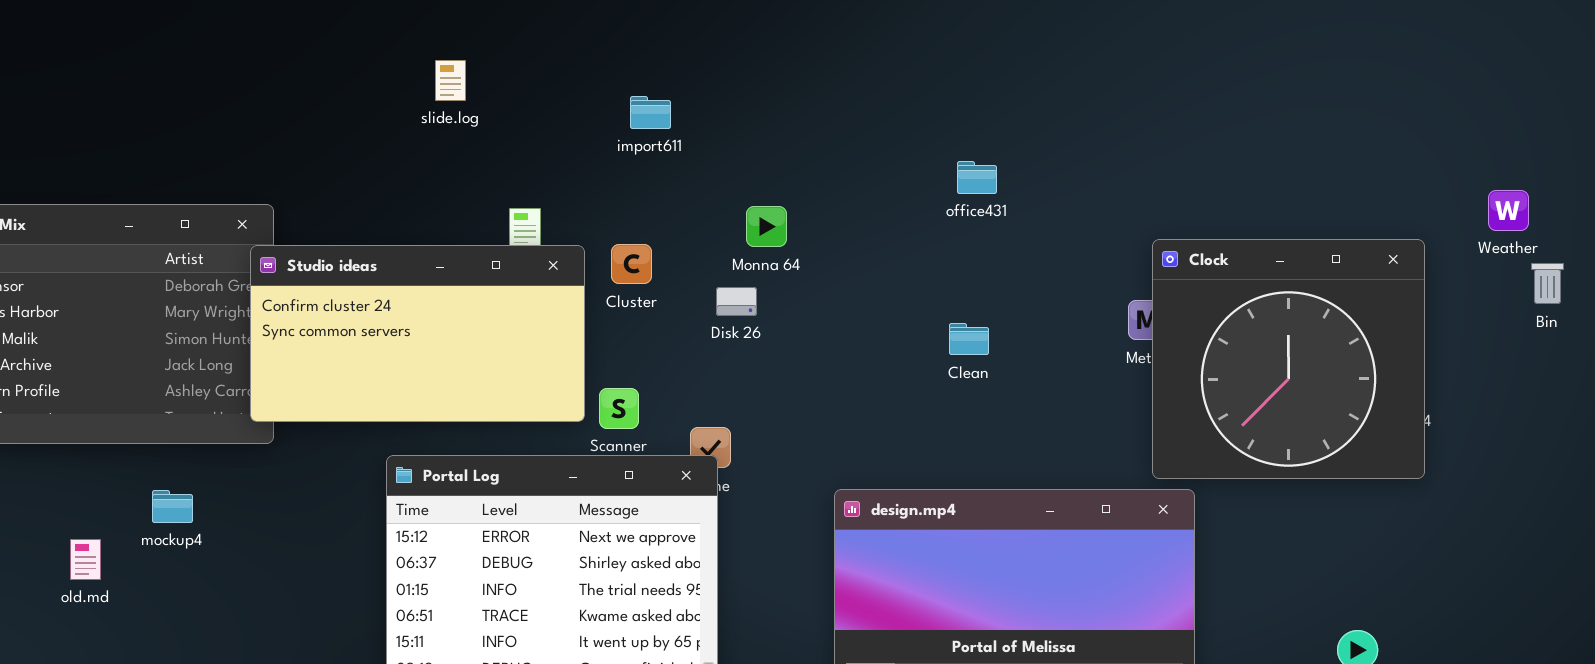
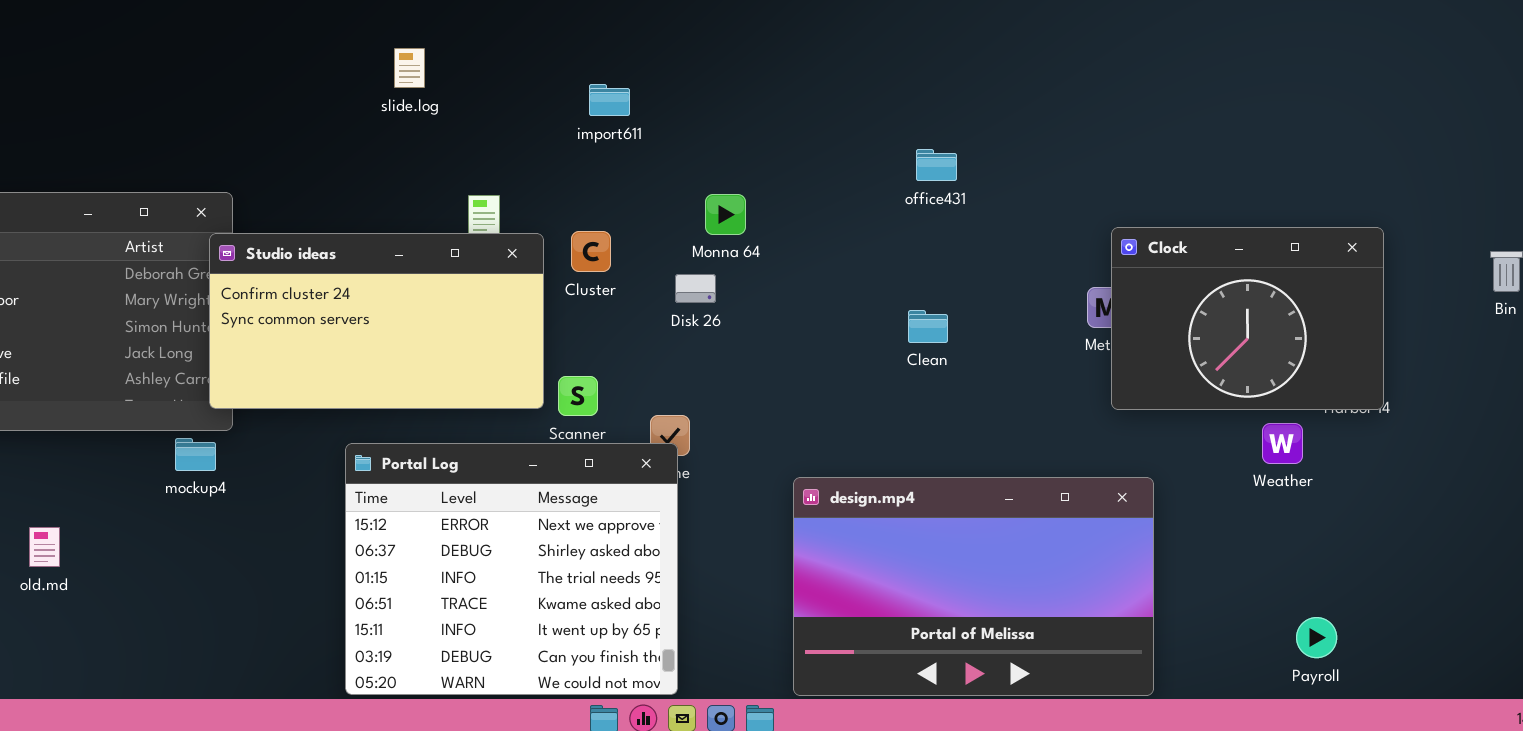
Weather: [1488,190,1529,231] -> [1262,423,1303,464], moved
Clock: [1152,239,1425,479] -> [1111,227,1384,410], resized
mockup4: [152,490,193,523] -> [175,438,216,471], moved

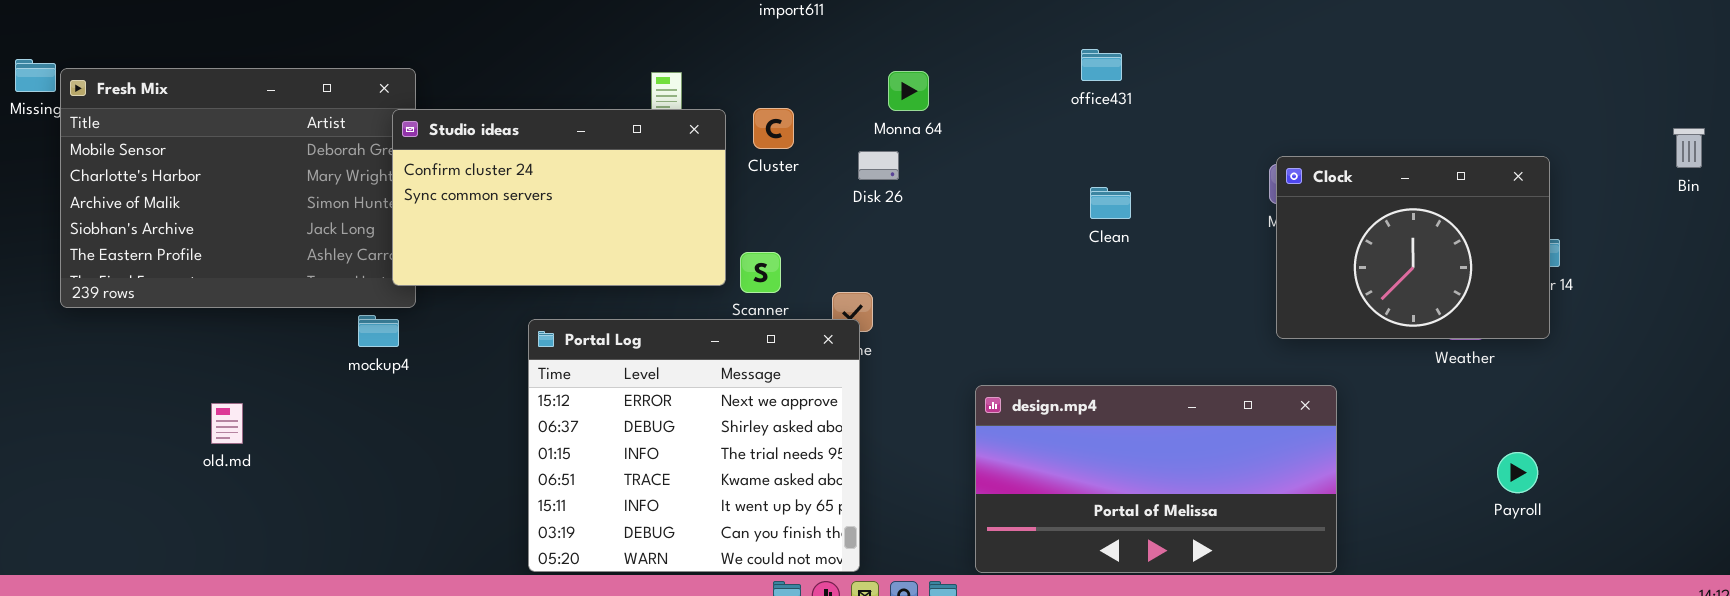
office431: [916,149,957,181] -> [1081,49,1122,81], moved
Clock: [1111,227,1384,410] -> [1276,156,1550,339], moved
design.mp4: [793,477,1154,696] -> [975,385,1337,573], resized
Payroll: [1296,617,1337,658] -> [1497,452,1538,493], moved

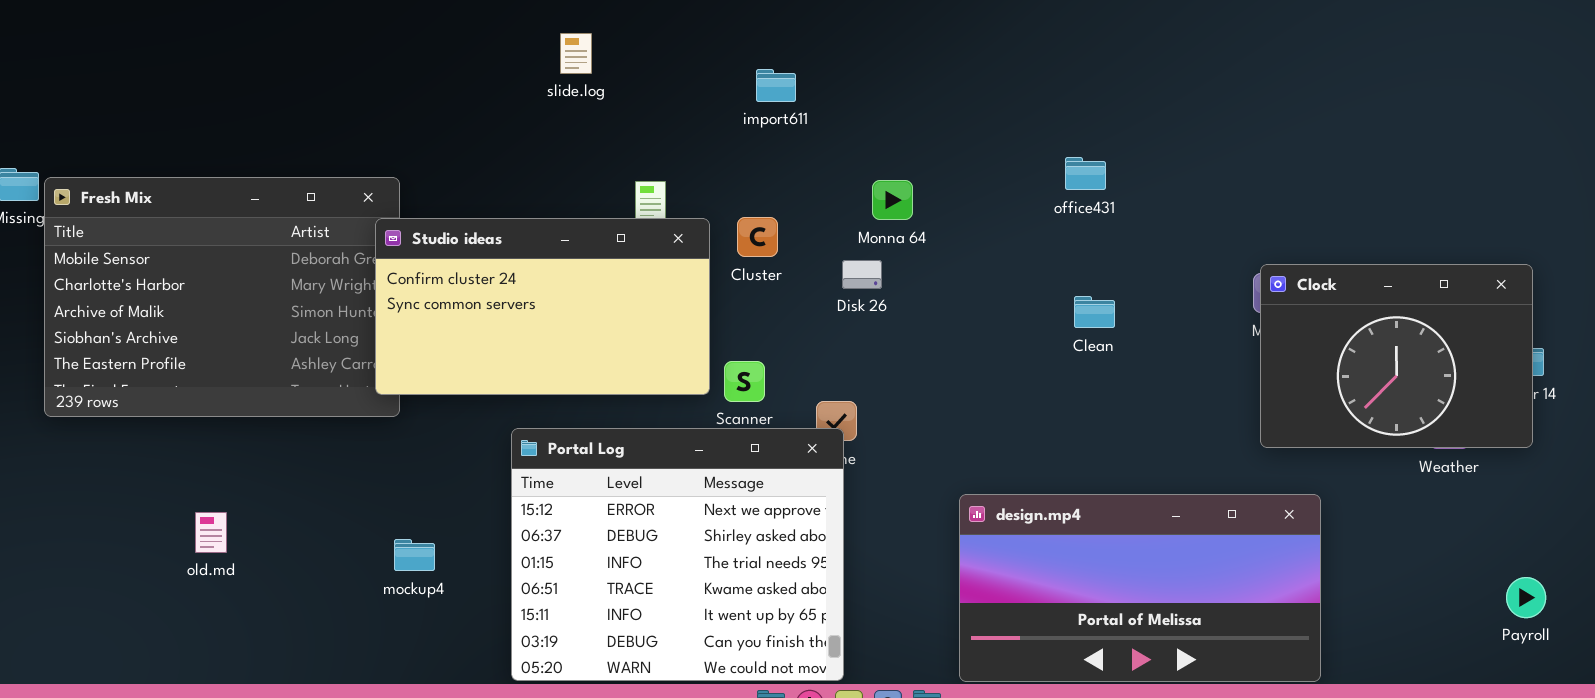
mockup4: [358,315,399,347] -> [394,539,435,571], moved
Payroll: [1497,452,1538,493] -> [1506,577,1546,618], moved

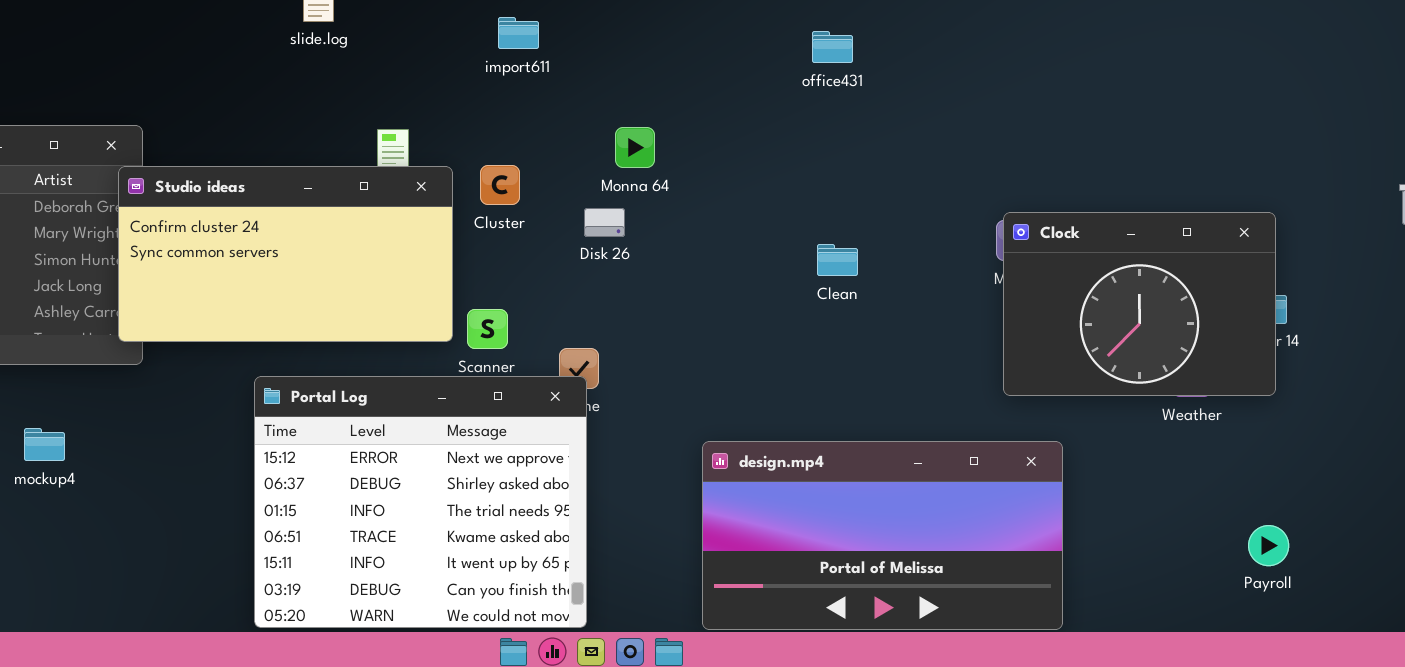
office431: [1065,157,1106,190] -> [812,31,853,63], moved
mockup4: [394,539,435,571] -> [24,428,65,461], moved

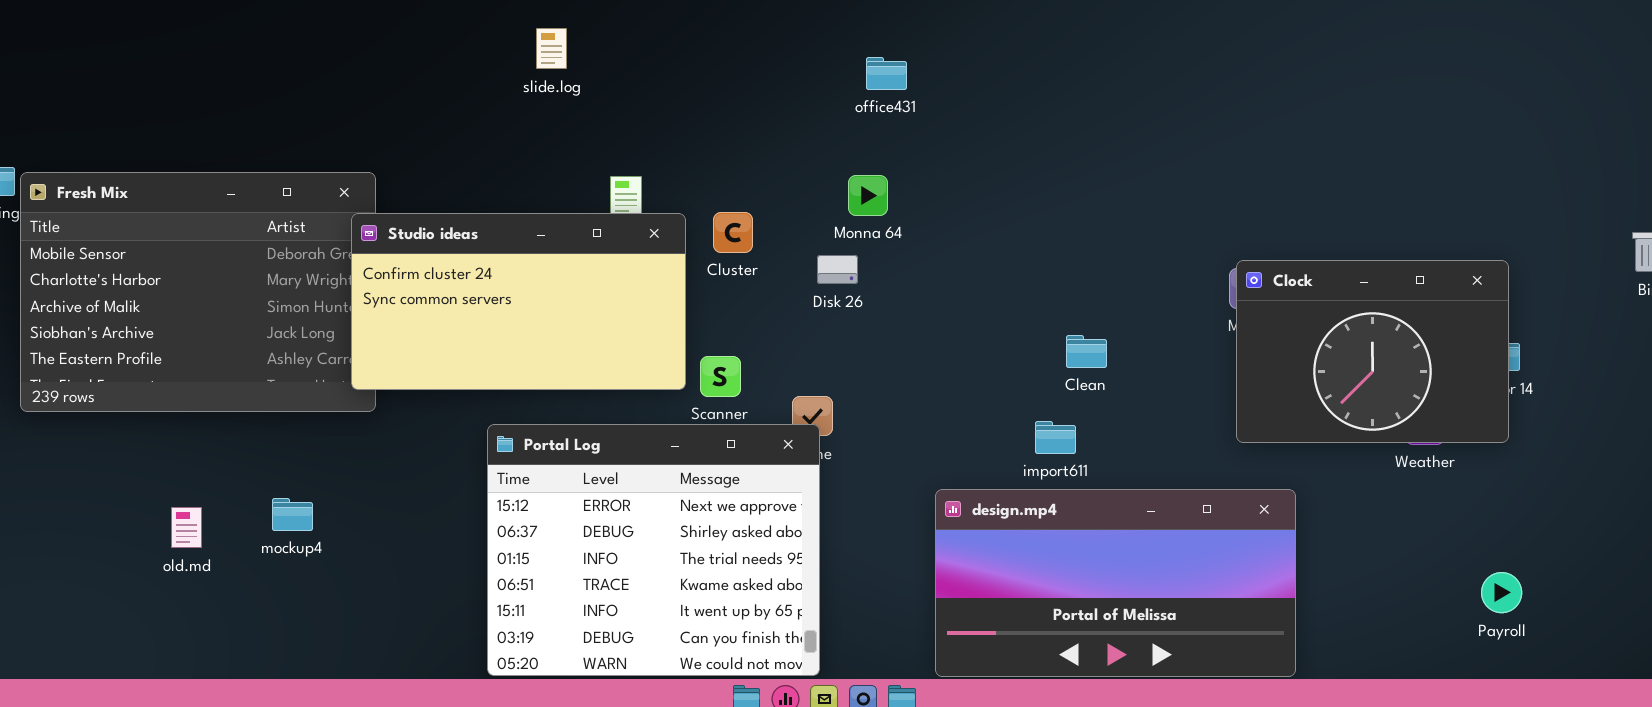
import611: [498,17,539,49] -> [1035,421,1076,454], moved
office431: [812,31,853,63] -> [866,57,907,90], moved
Clean: [817,244,858,276] -> [1066,335,1107,368], moved
mockup4: [24,428,65,461] -> [272,498,313,531], moved

